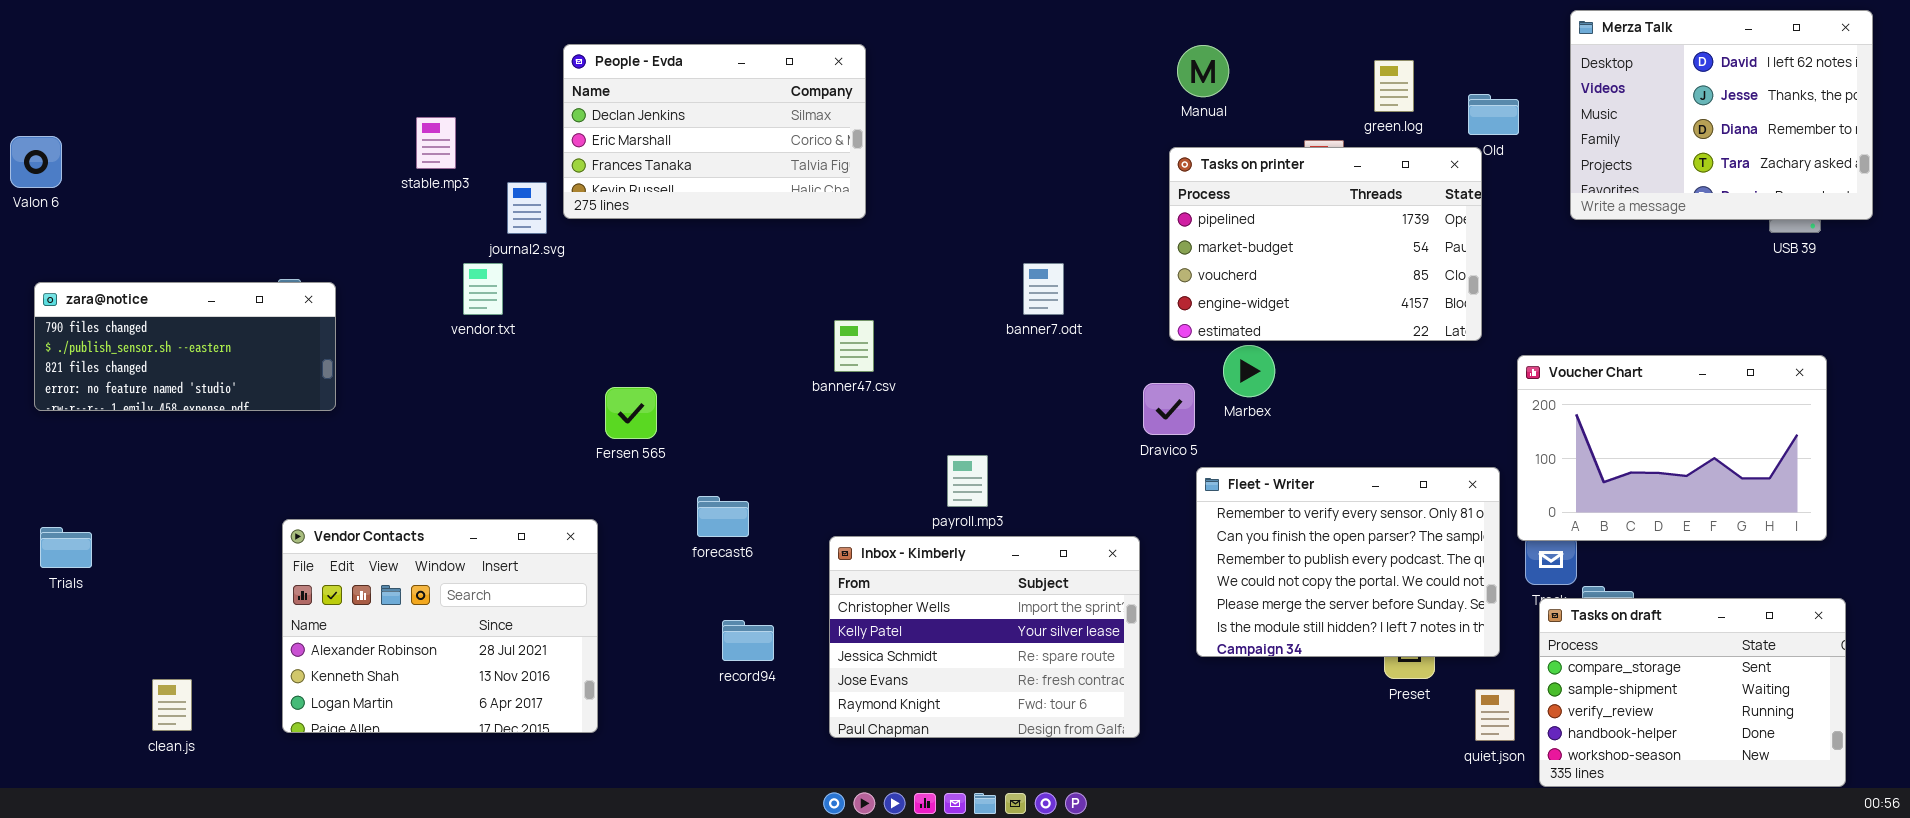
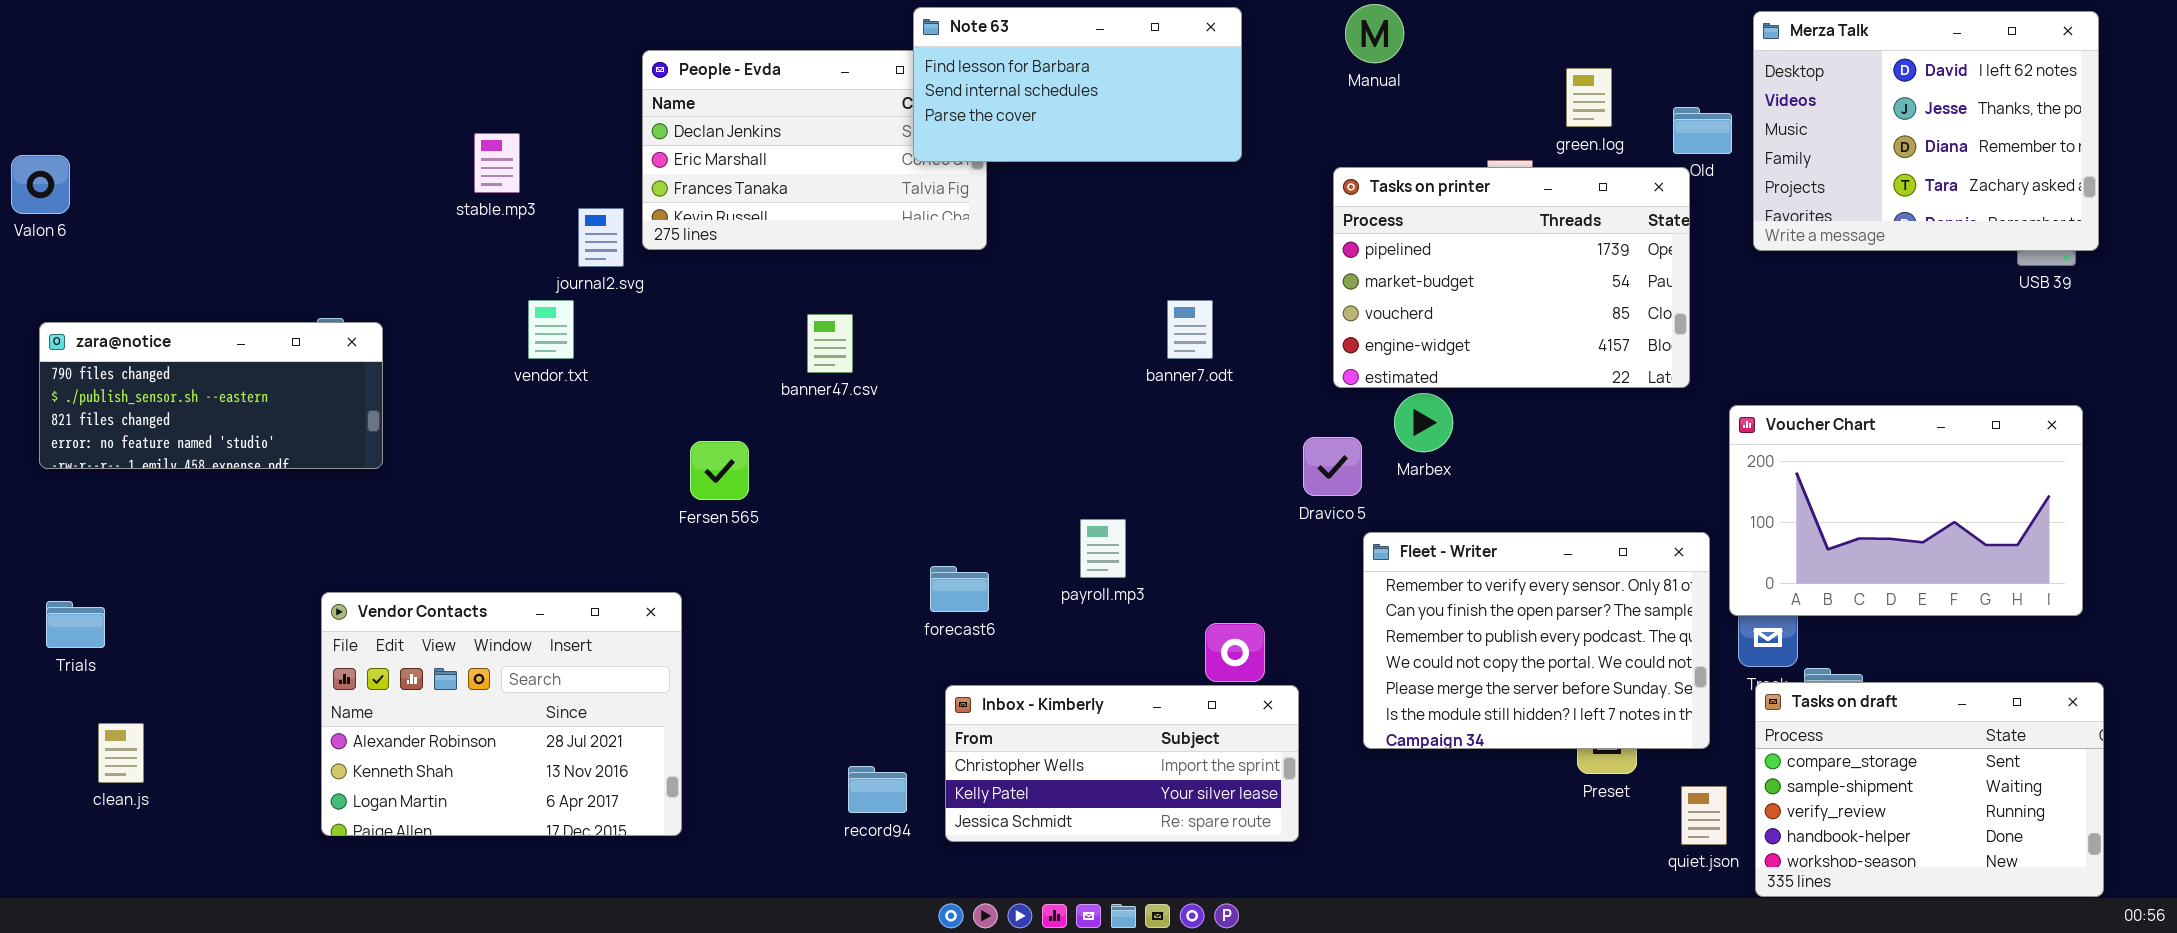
Note 63: none -> [913,7,1242,162], opened
Merza Talk: [1570,10,1873,220] -> [1753,11,2099,251], moved
Manual: [1177,45,1229,97] -> [1345,4,1404,63], moved
banner47.csv: [834,320,874,372] -> [807,314,853,373], moved
forecast6: [697,496,749,537] -> [930,566,989,612], moved
Inbox - Kimberly: [829,536,1140,738] -> [945,685,1299,842], resized
record94: [722,620,774,661] -> [848,766,907,813], moved
clean.js: [152,679,192,731] -> [98,723,144,783], moved

